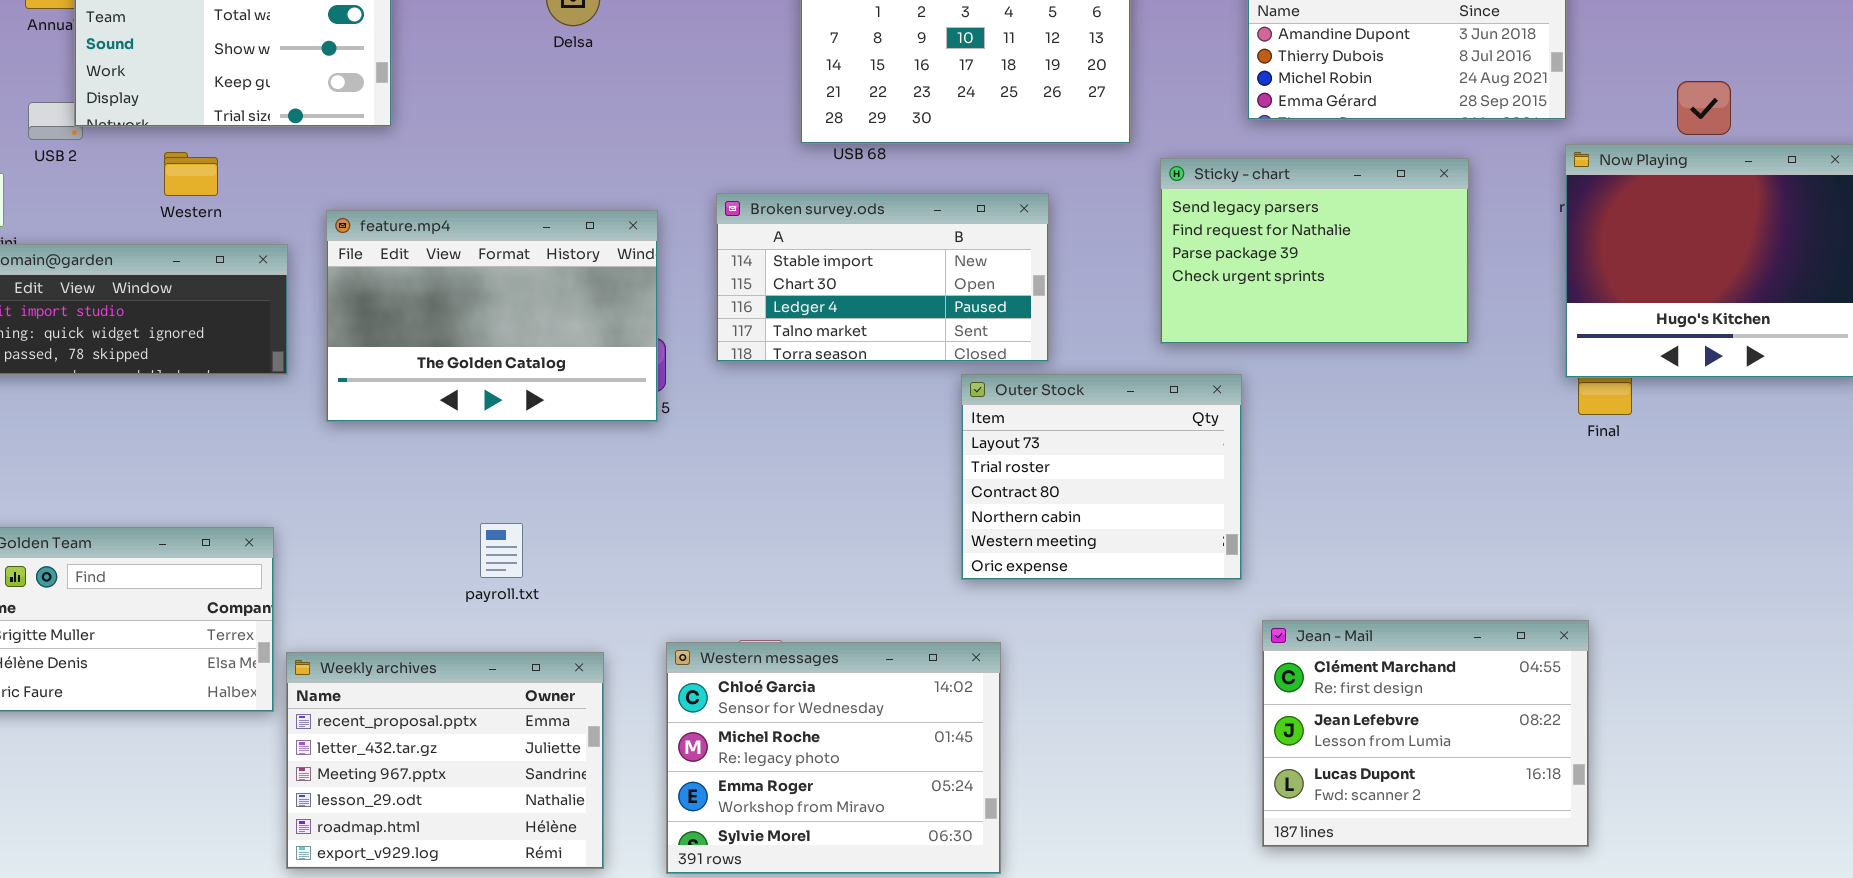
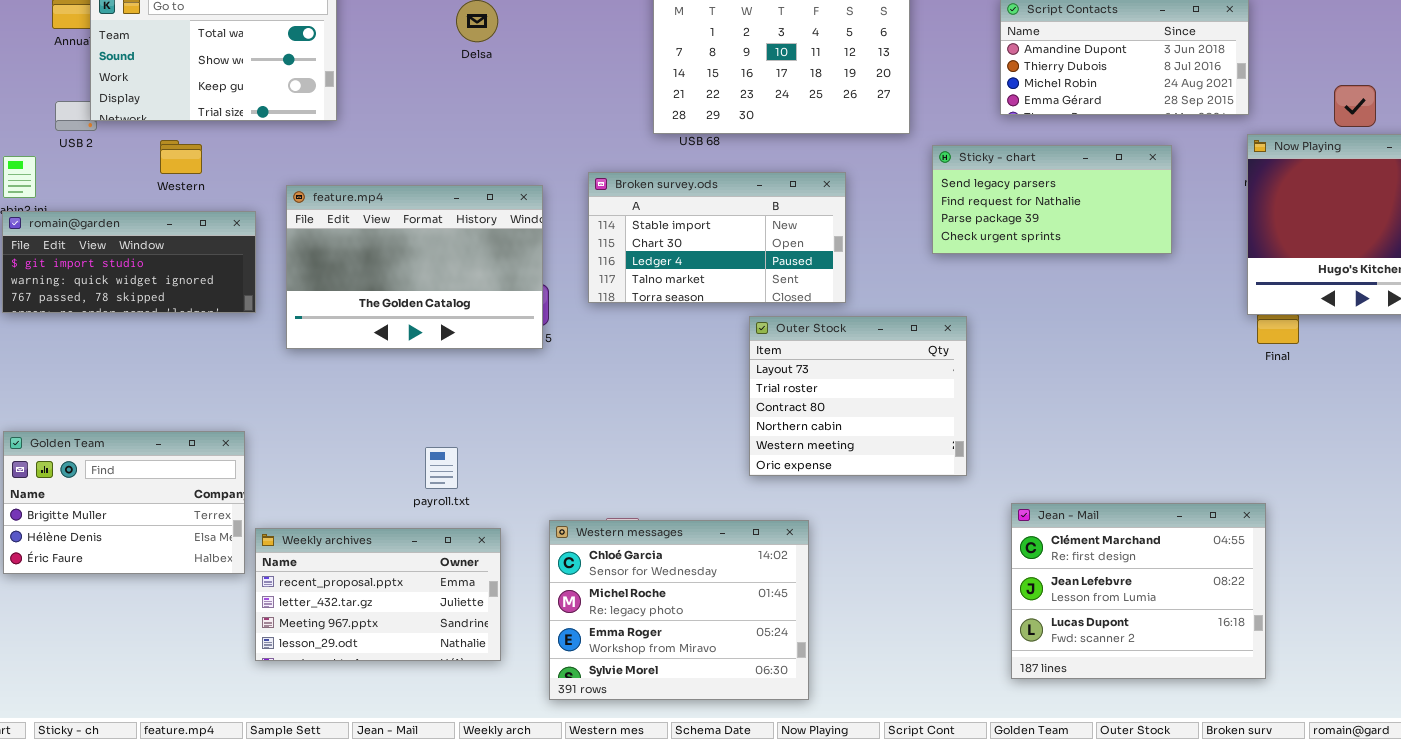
Sticky - chart: [1160,158,1469,344] -> [932,145,1172,254], resized
Outer Stock: [961,374,1242,580] -> [749,316,967,476], moved
payroll.txt: [480,523,523,578] -> [425,447,458,489], moved
Weekly archives: [286,652,604,869] -> [255,528,501,661], resized

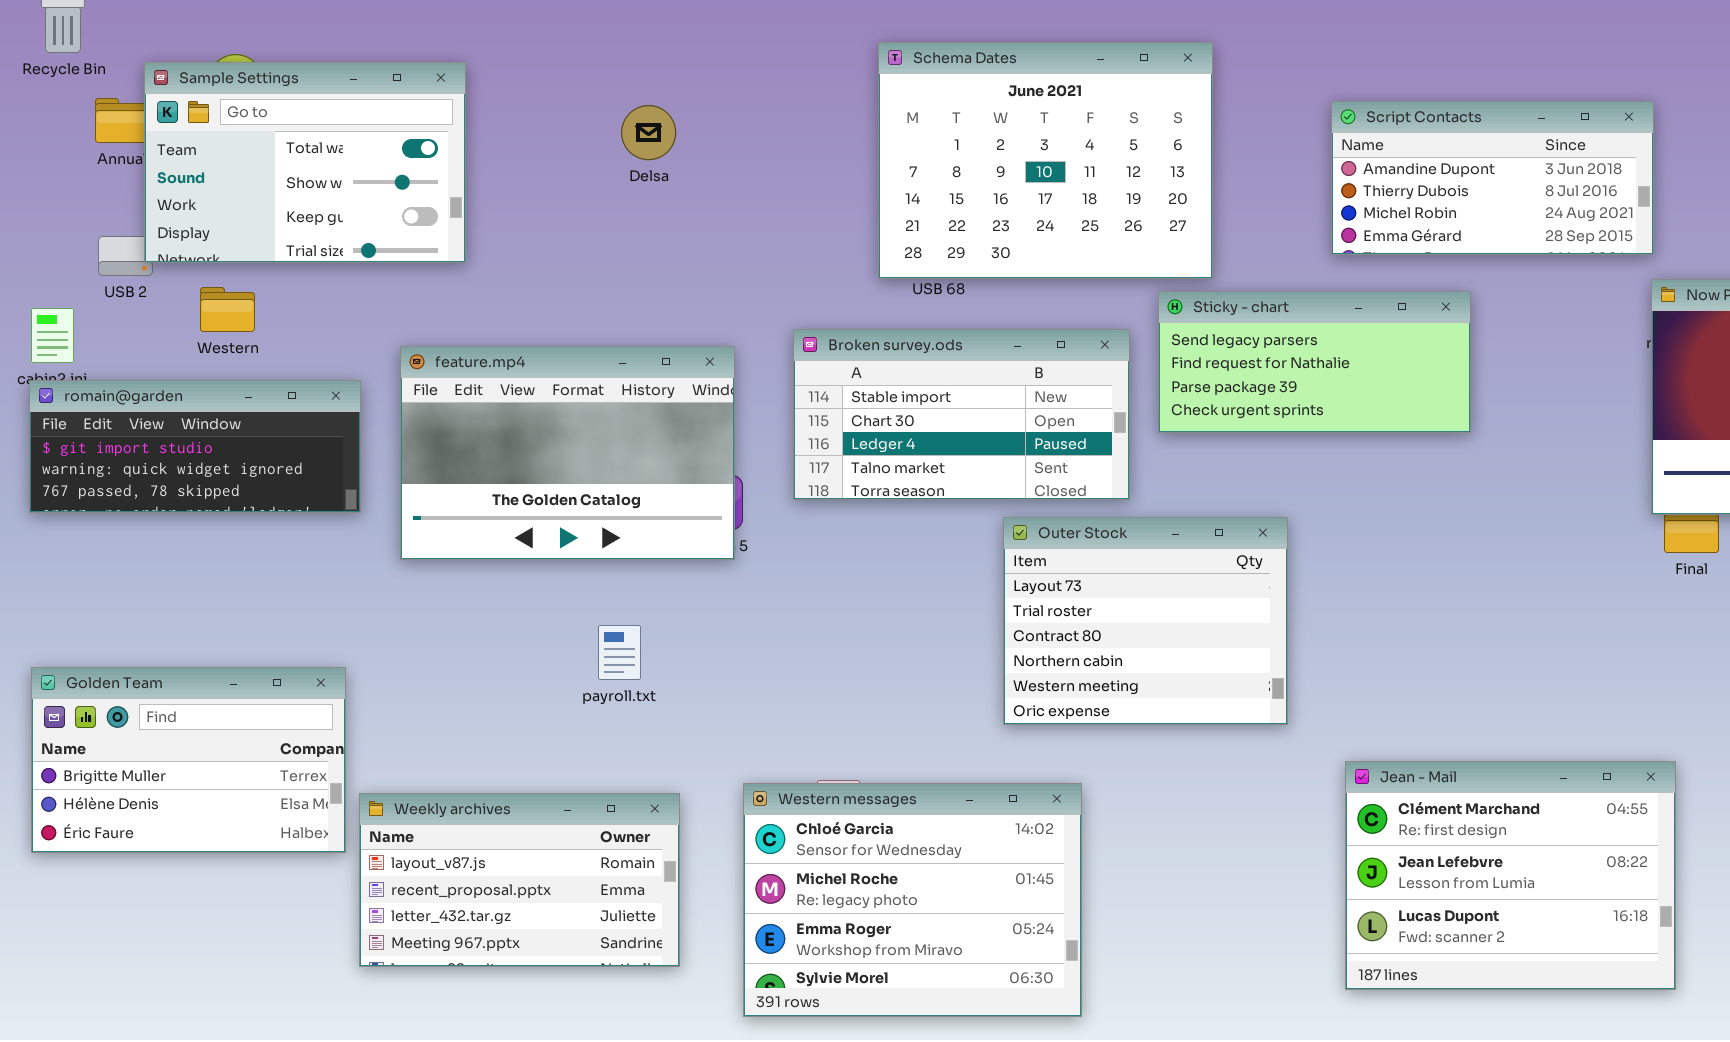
Western: [160,140,202,174] -> [200,287,255,332], moved
Sticky - chart: [932,145,1172,254] -> [1158,291,1471,433], moved
payroll.txt: [425,447,458,489] -> [598,625,641,680], moved
Weekly archives: [255,528,501,661] -> [359,793,680,967], scrolled up 1 row

